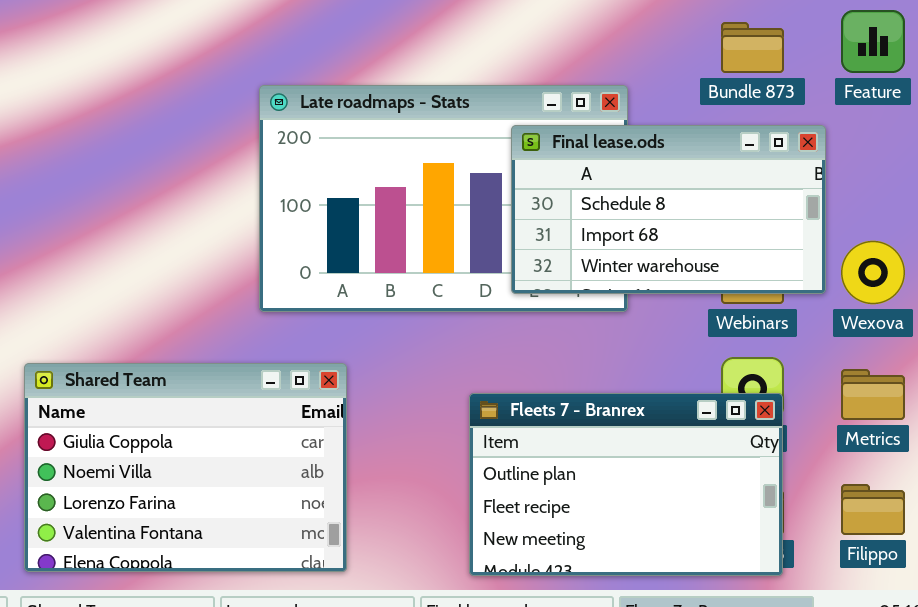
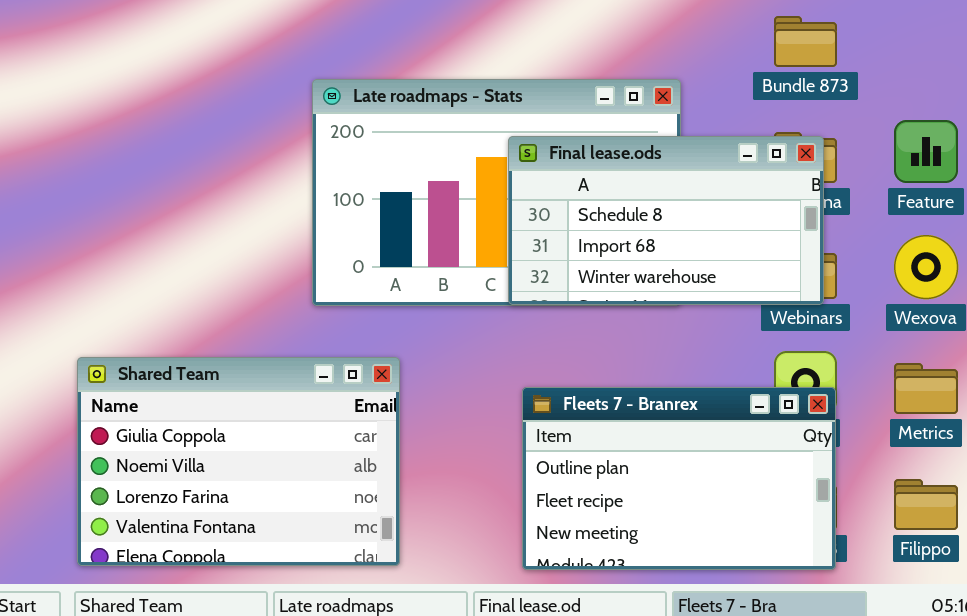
Feature: [841,10,905,73] -> [894,120,958,183], moved
Final lease.ods: [511,125,826,294] -> [508,136,824,305], moved

